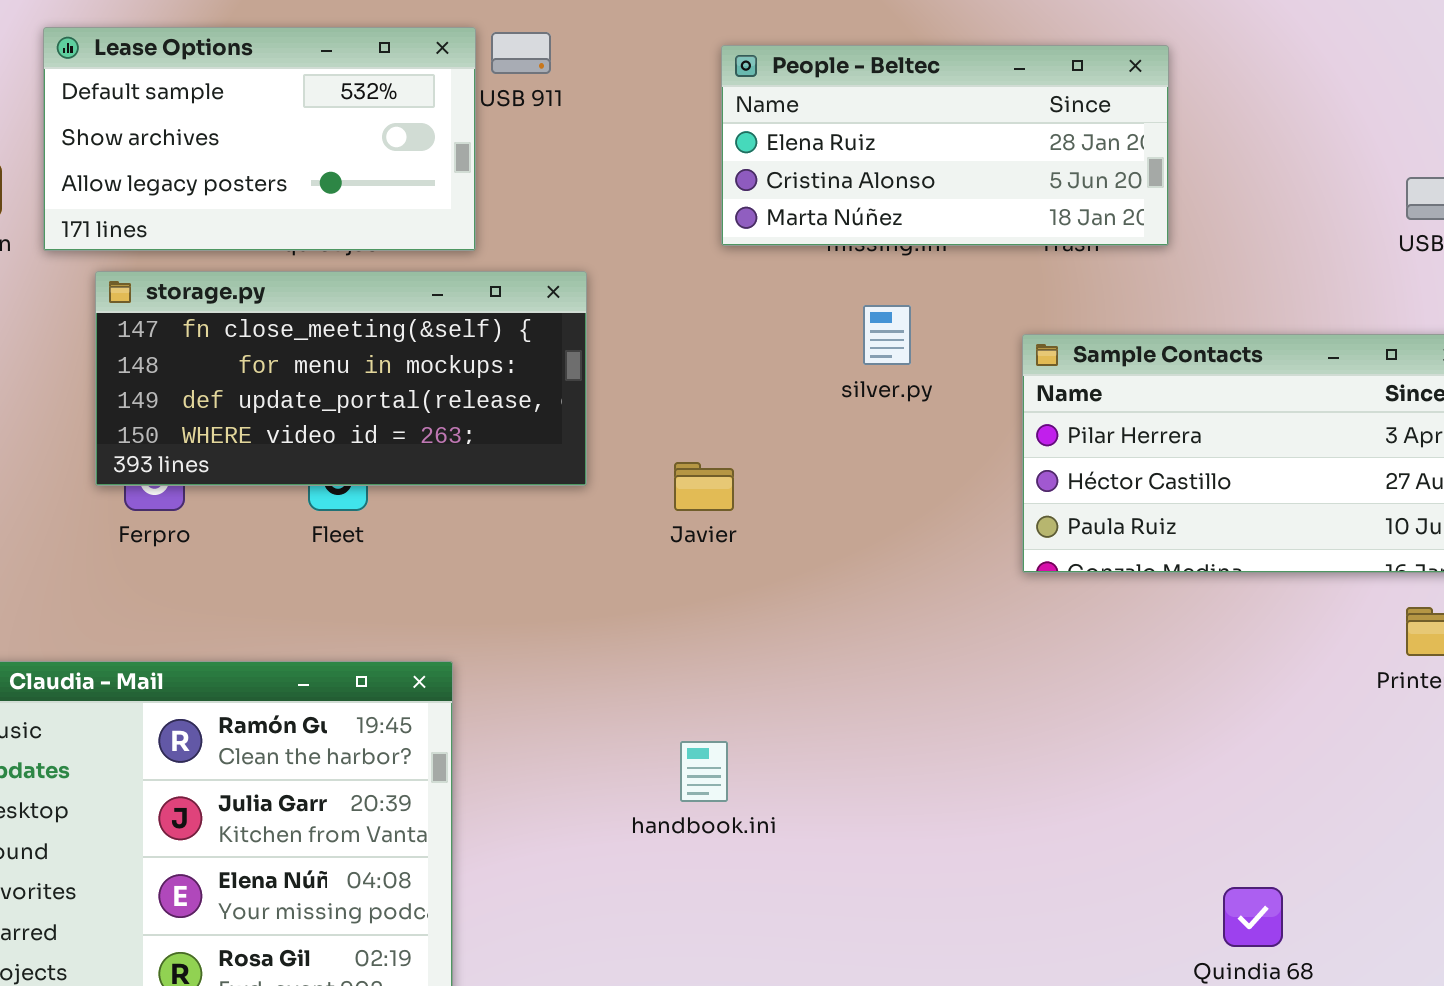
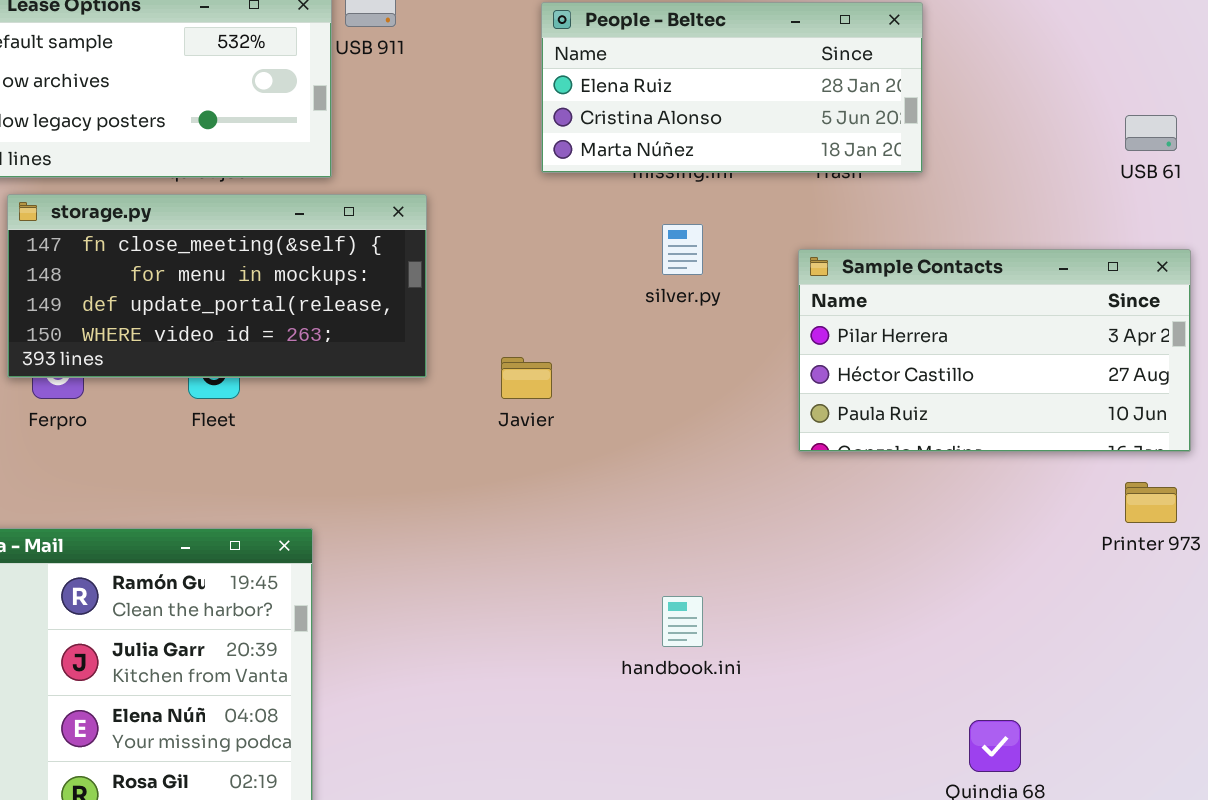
handbook.ini: [680,741,728,802] -> [662,596,703,647], moved

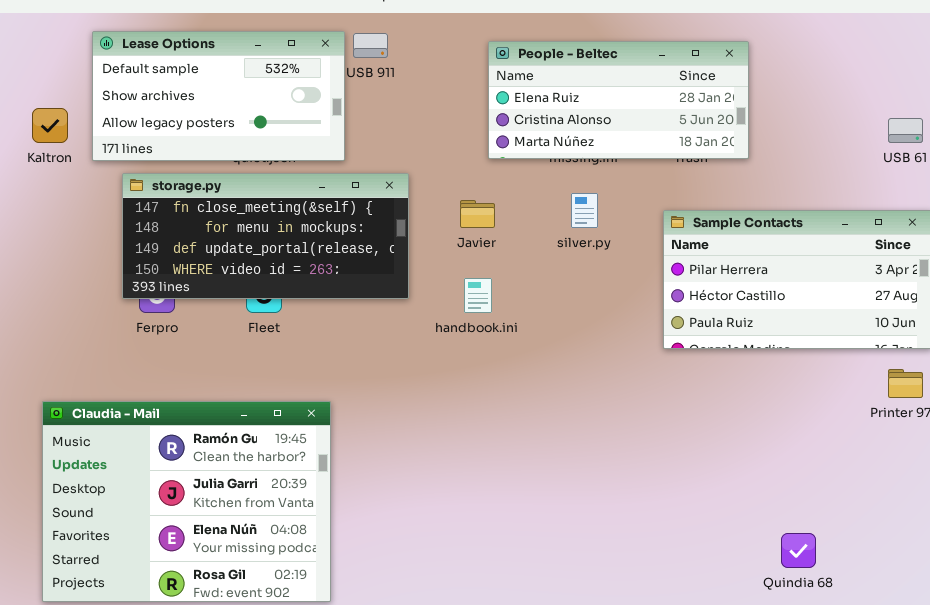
Javier: [501,357,552,399] -> [460,200,495,228], moved
handbook.ini: [662,596,703,647] -> [464,278,492,313], moved

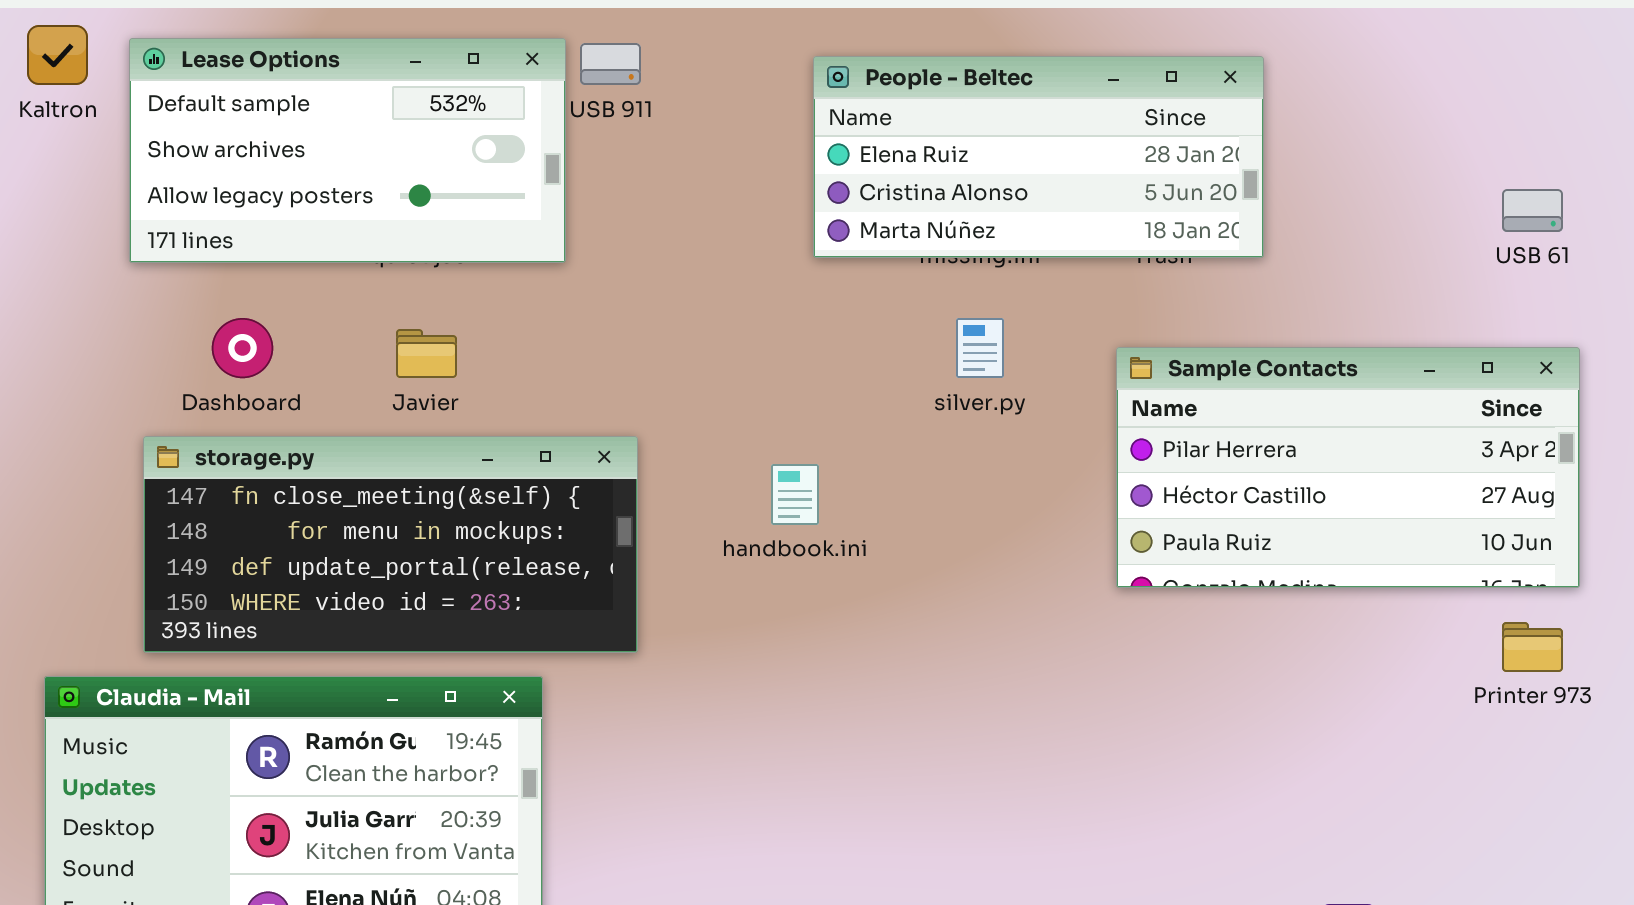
Kaltron: [32,108,68,143] -> [27,25,88,85], moved
storage.py: [122,173,409,299] -> [143,436,638,653], moved
Javier: [460,200,495,228] -> [396,329,457,378], moved

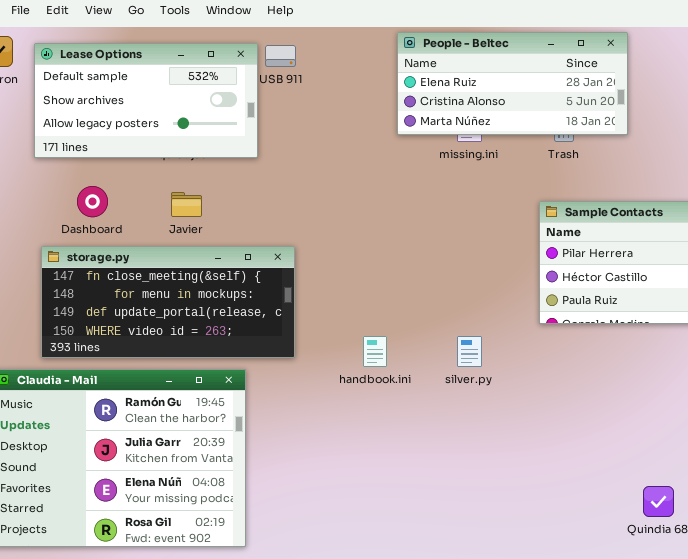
People - Beltec: [813,56,1264,258] -> [397,32,628,135], moved
silver.py: [956,318,1004,378] -> [457,336,482,367], moved
handbook.ini: [771,464,819,525] -> [363,336,387,367], moved

